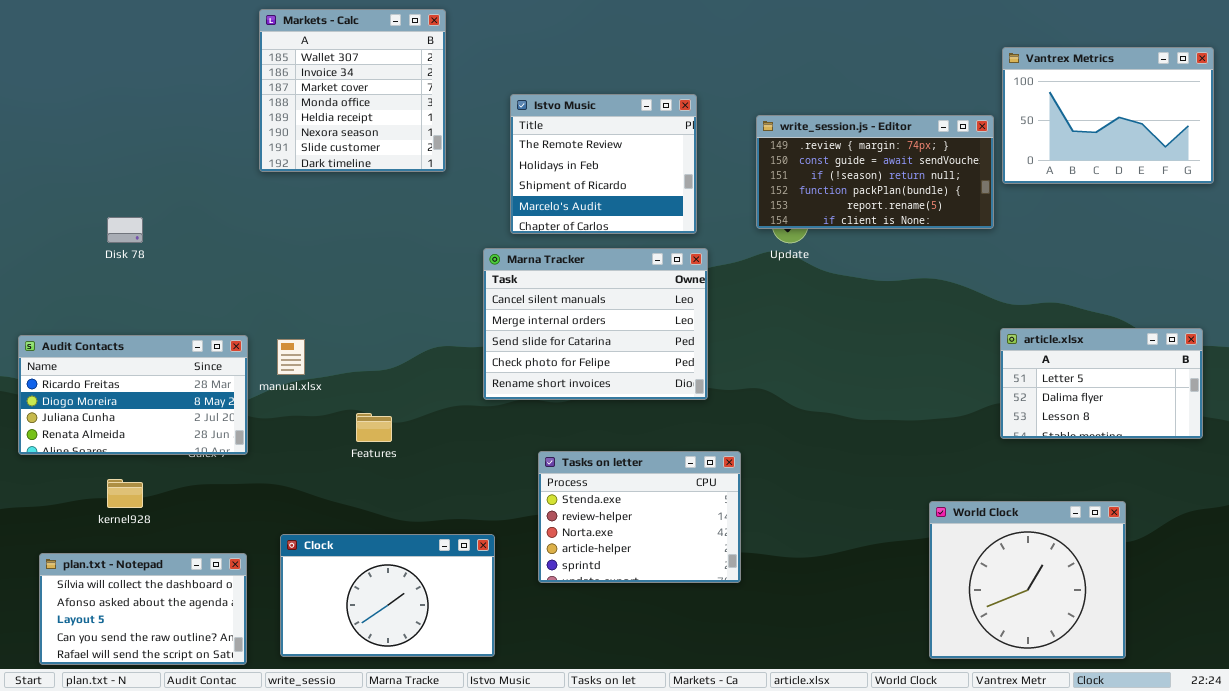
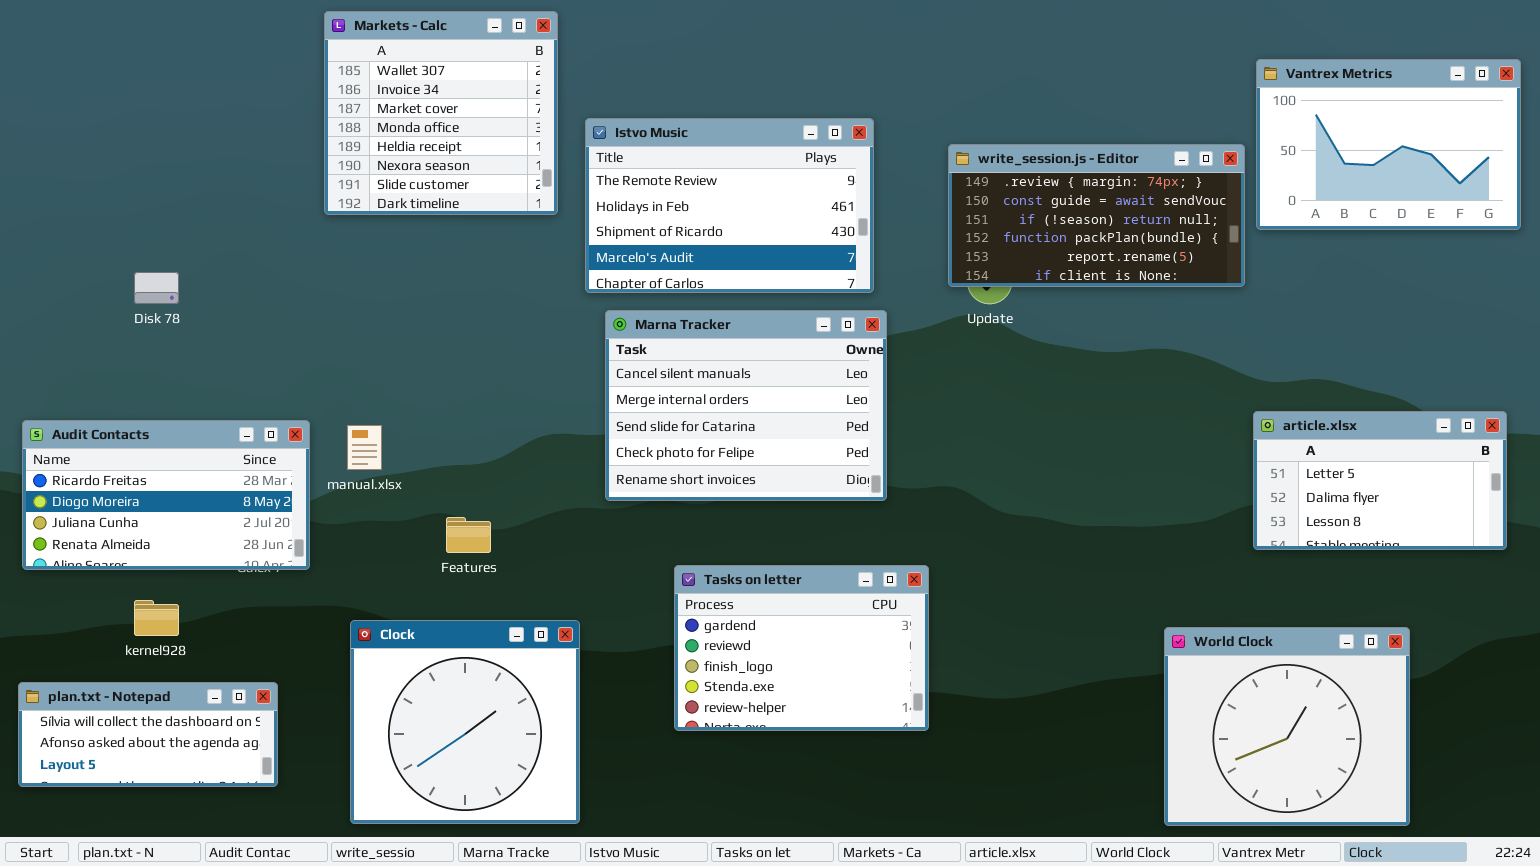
Istvo Music: [510,94,697,234] -> [585,118,874,293], resized
Tasks on letter: [538,451,741,583] -> [674,565,929,731], scrolled up 3 rows
Clock: [280,534,495,657] -> [350,620,580,824], resized
plan.txt - Notepad: [39,553,247,665] -> [18,682,278,787], moved, resized

